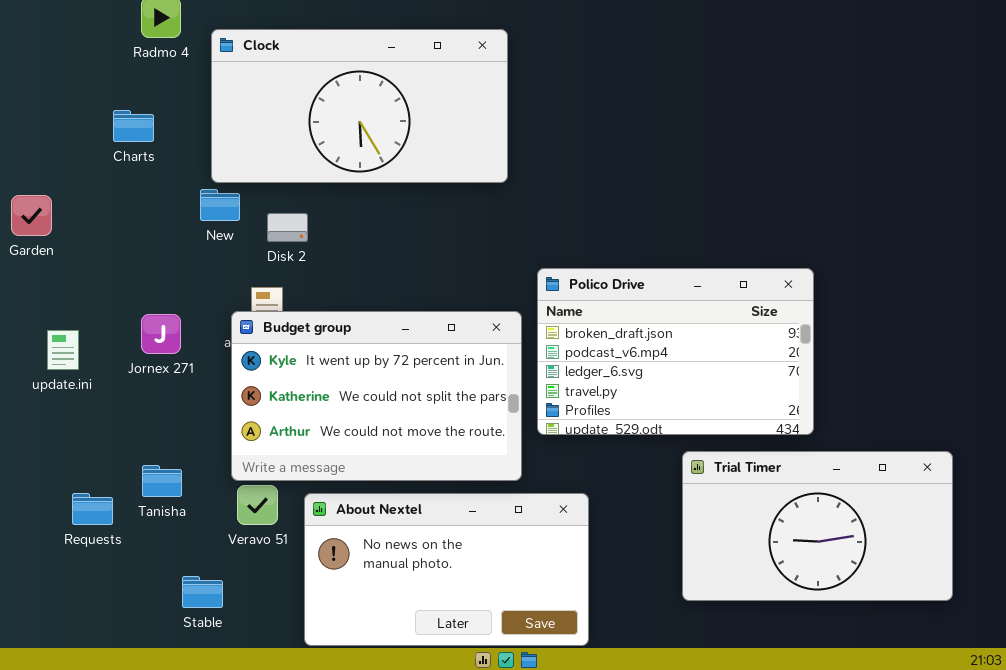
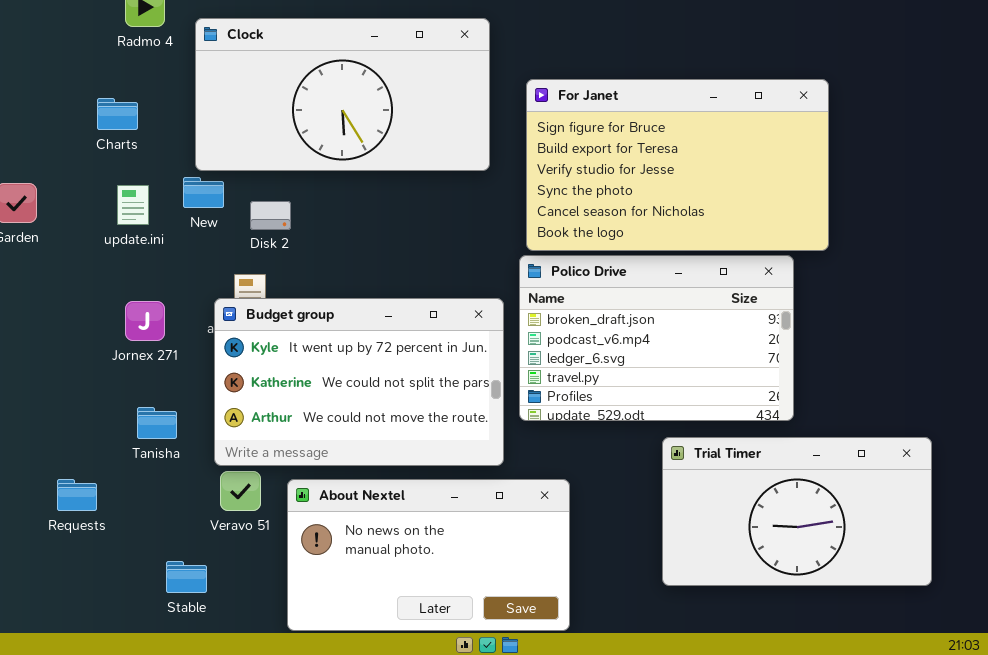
For Janet: none -> [526,79,829,251], opened
update.ini: [47,330,79,370] -> [117,185,149,225], moved
Tanisha: [142,465,182,497] -> [137,407,177,439], moved

